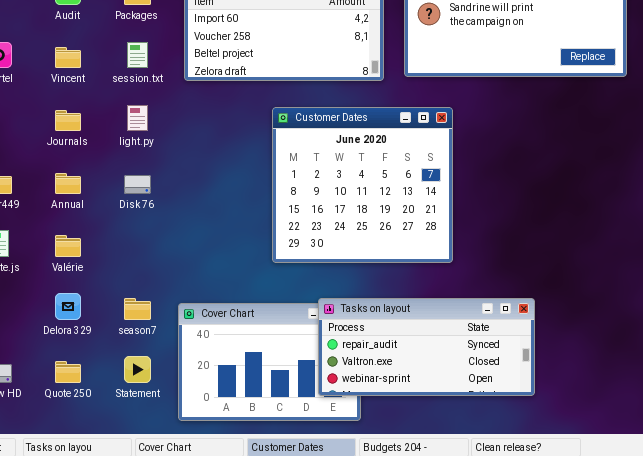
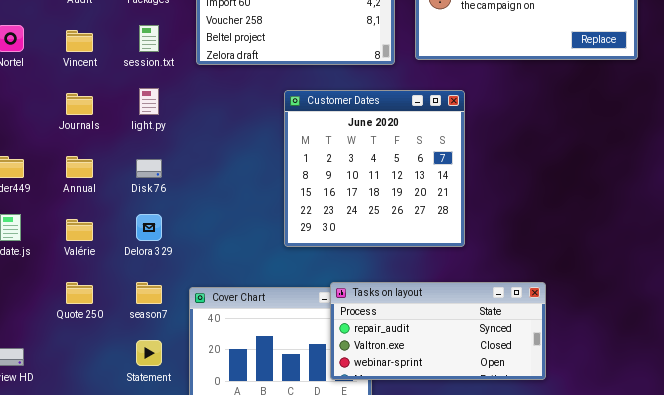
Delora 329: [55,293,81,320] -> [136,214,162,241], moved
Quote 250: [55,361,81,383] -> [66,282,93,304], moved

